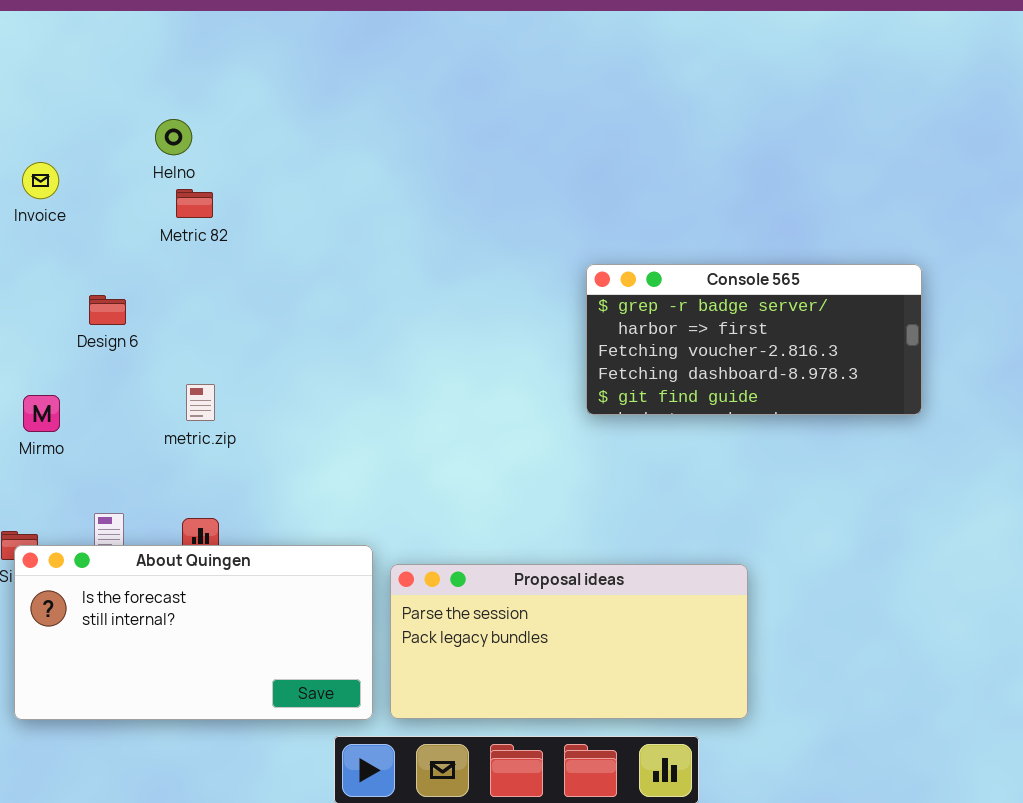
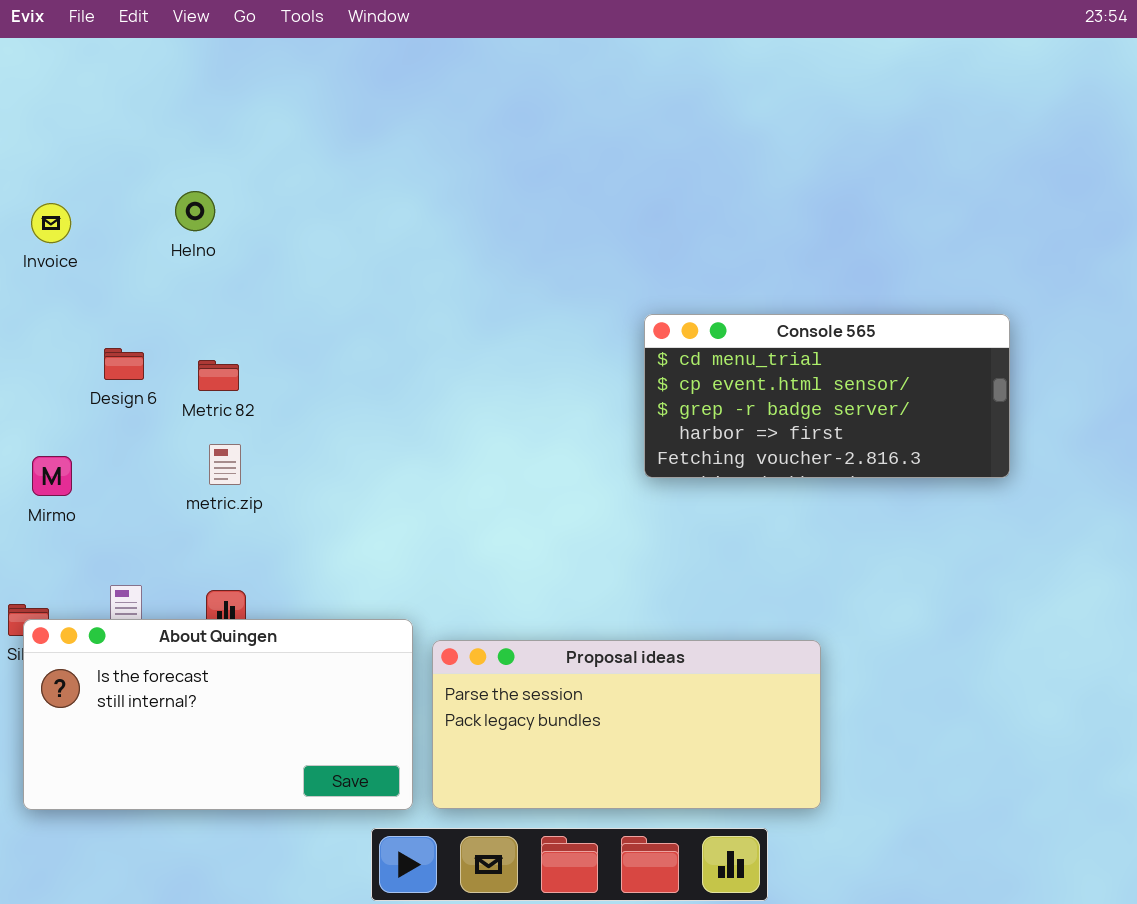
Helno: [155,119,192,155] -> [175,191,215,231], moved
Metric 82: [176,189,213,218] -> [198,360,239,391], moved
Console 565: [586,264,922,415] -> [644,314,1010,478], scrolled up 2 rows

